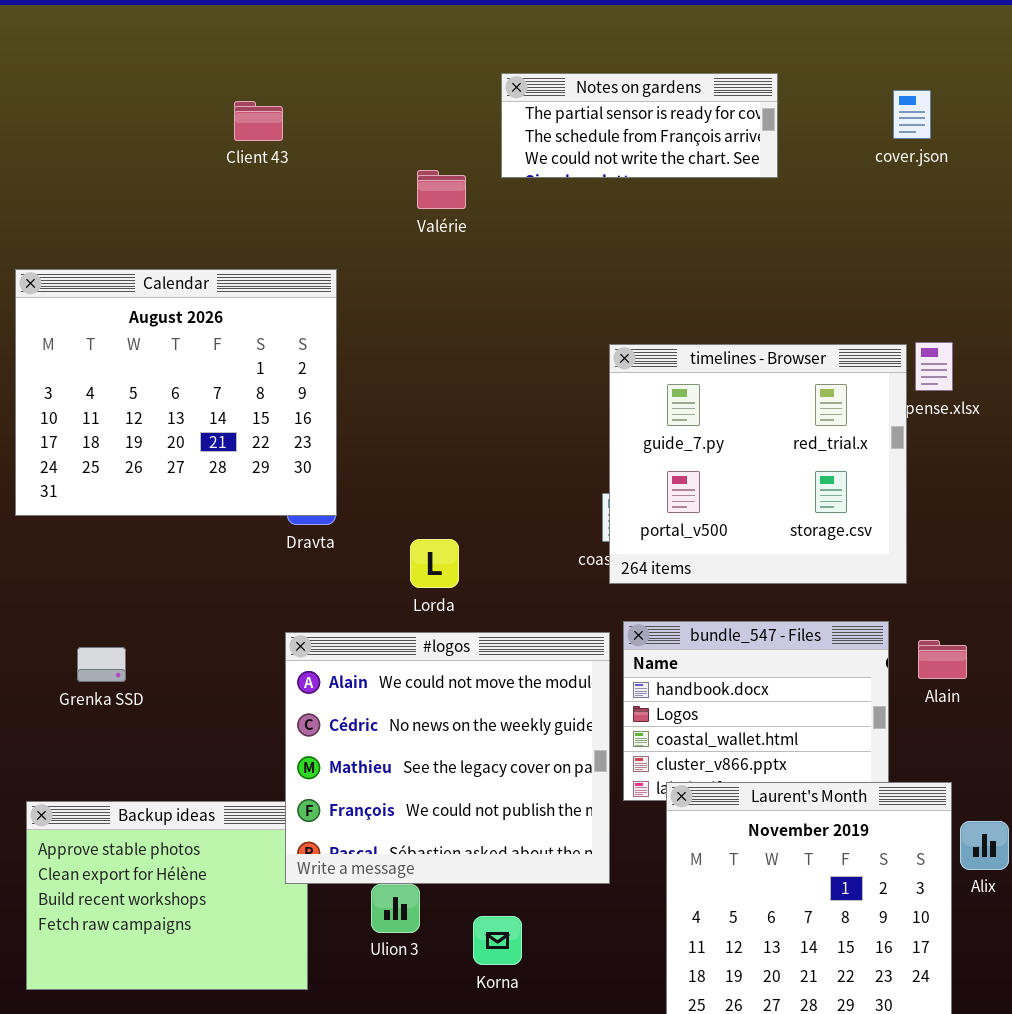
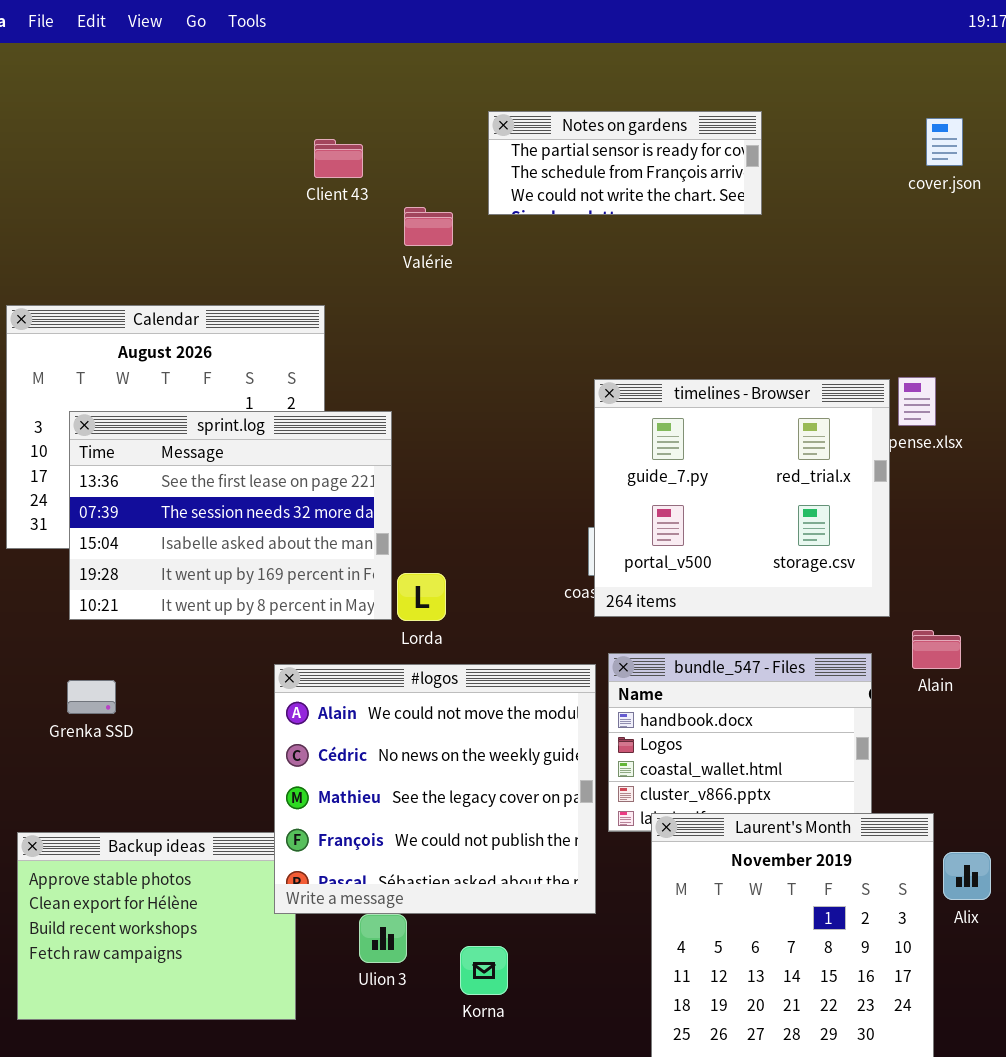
cover.json: [893,90,931,139] -> [926,118,963,166], moved
Client 43: [234,101,283,141] -> [314,139,363,178], moved
sprint.log: none -> [69,411,392,620], opened
Alain: [918,640,967,679] -> [912,630,961,669], moved

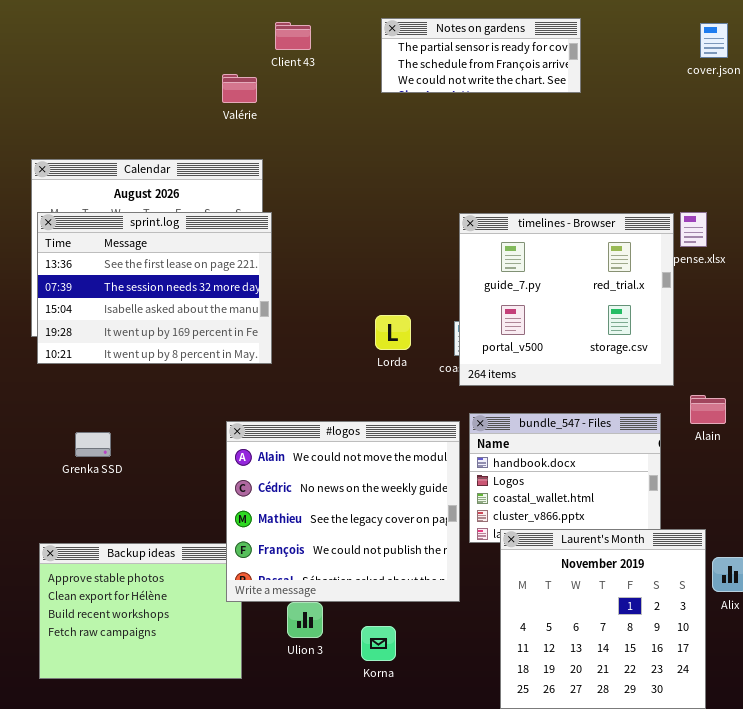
Client 43: [314,139,363,178] -> [275,22,311,50], moved
Valérie: [404,207,453,246] -> [222,74,257,103], moved
sprint.log: [69,411,392,620] -> [37,212,272,364], moved
Lorda: [397,573,446,621] -> [375,315,411,350], moved

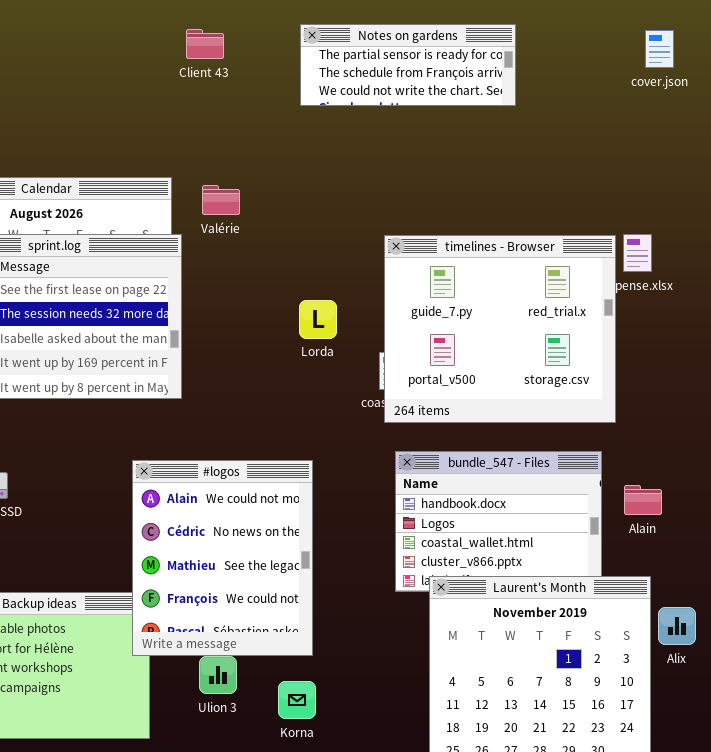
Valérie: [222,74,257,103] -> [202,185,240,215], moved
Lorda: [375,315,411,350] -> [299,300,337,339], moved
Alain: [690,395,726,424] -> [624,485,662,515], moved
#logos: [226,421,460,602] -> [132,460,313,656], resized

